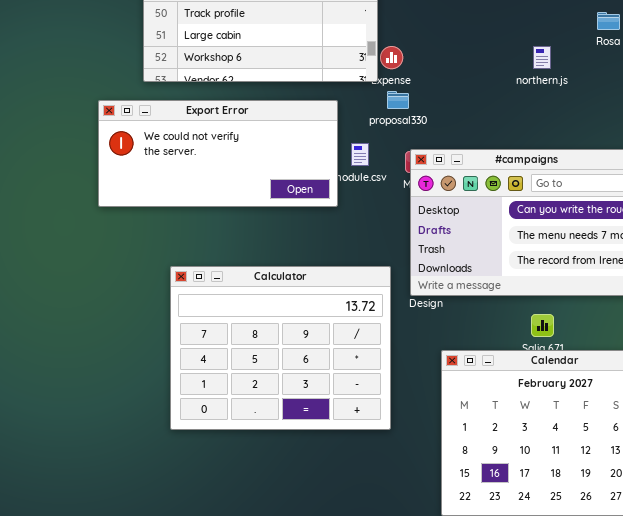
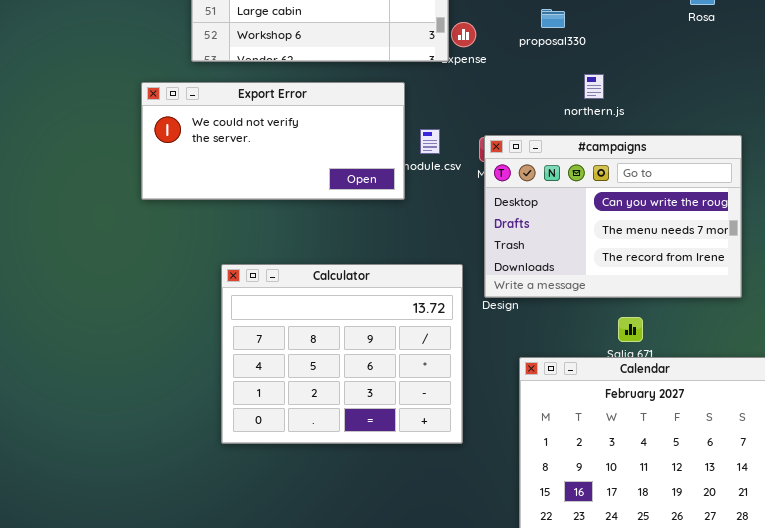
northern.js: [533,46,551,69] -> [584,74,604,99], moved
proposal330: [387,91,409,109] -> [541,9,565,28], moved

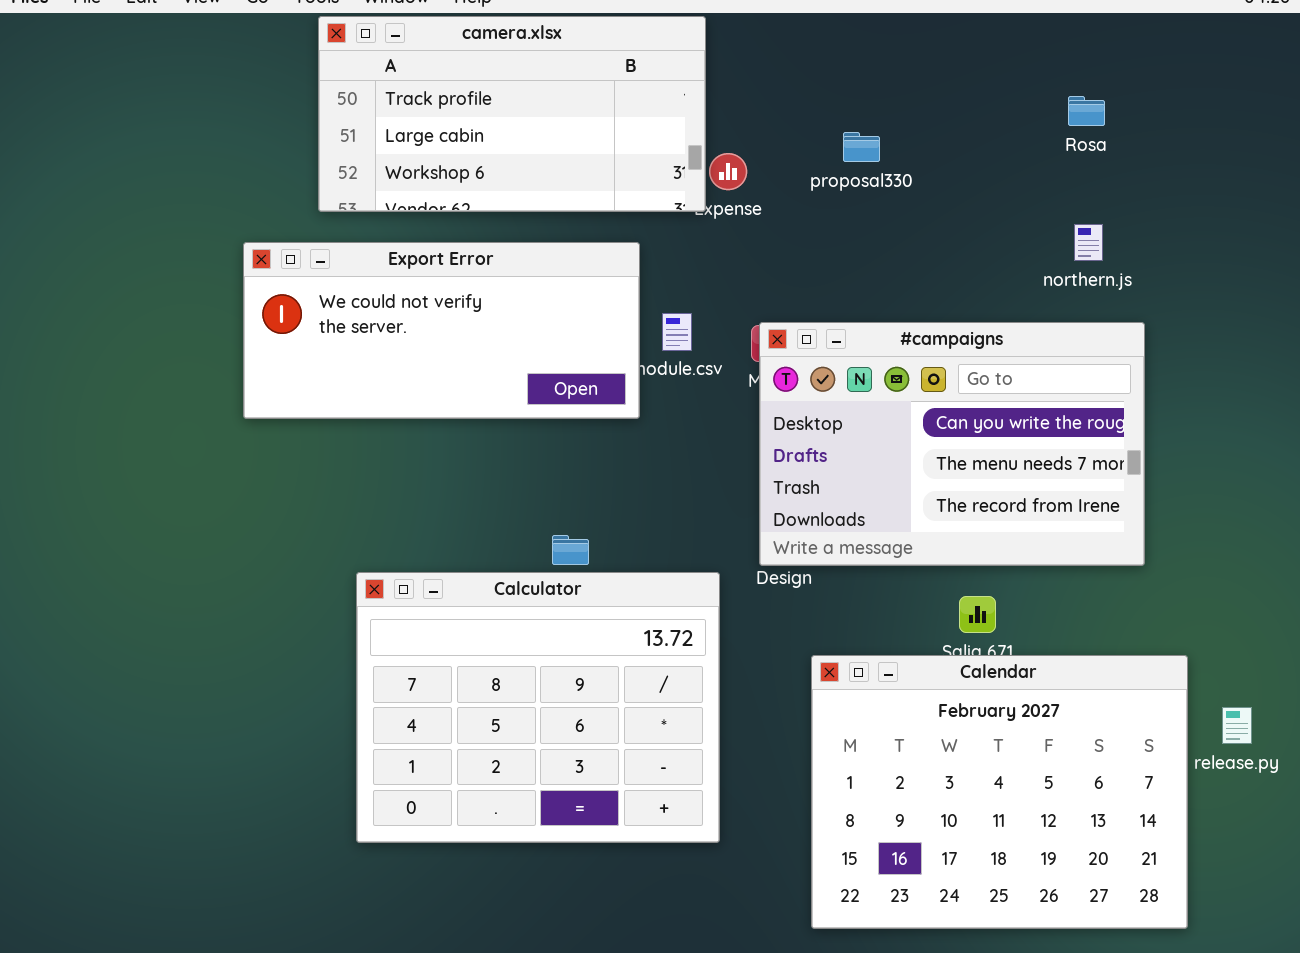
northern.js: [584,74,604,99] -> [1074,224,1103,261], moved
Calculator: [221,264,463,444] -> [356,572,720,843], moved

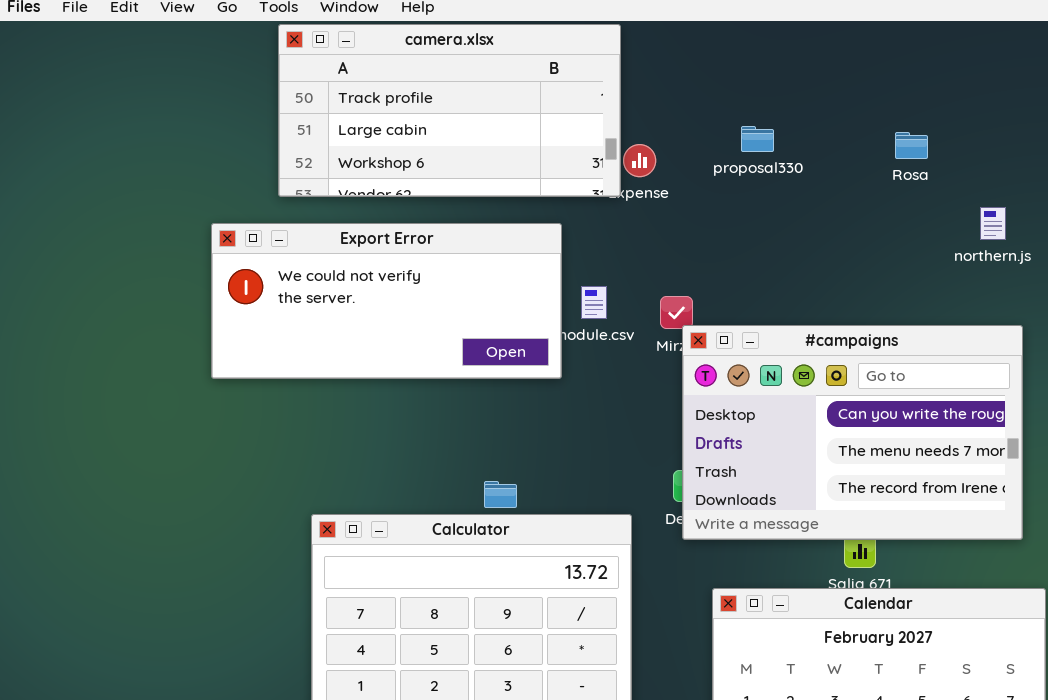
Rosa: [1068,96,1105,126] -> [895,132,928,159], moved
northern.js: [1074,224,1103,261] -> [980,207,1006,240], moved
#campaigns: [759,322,1145,566] -> [682,325,1023,540], moved

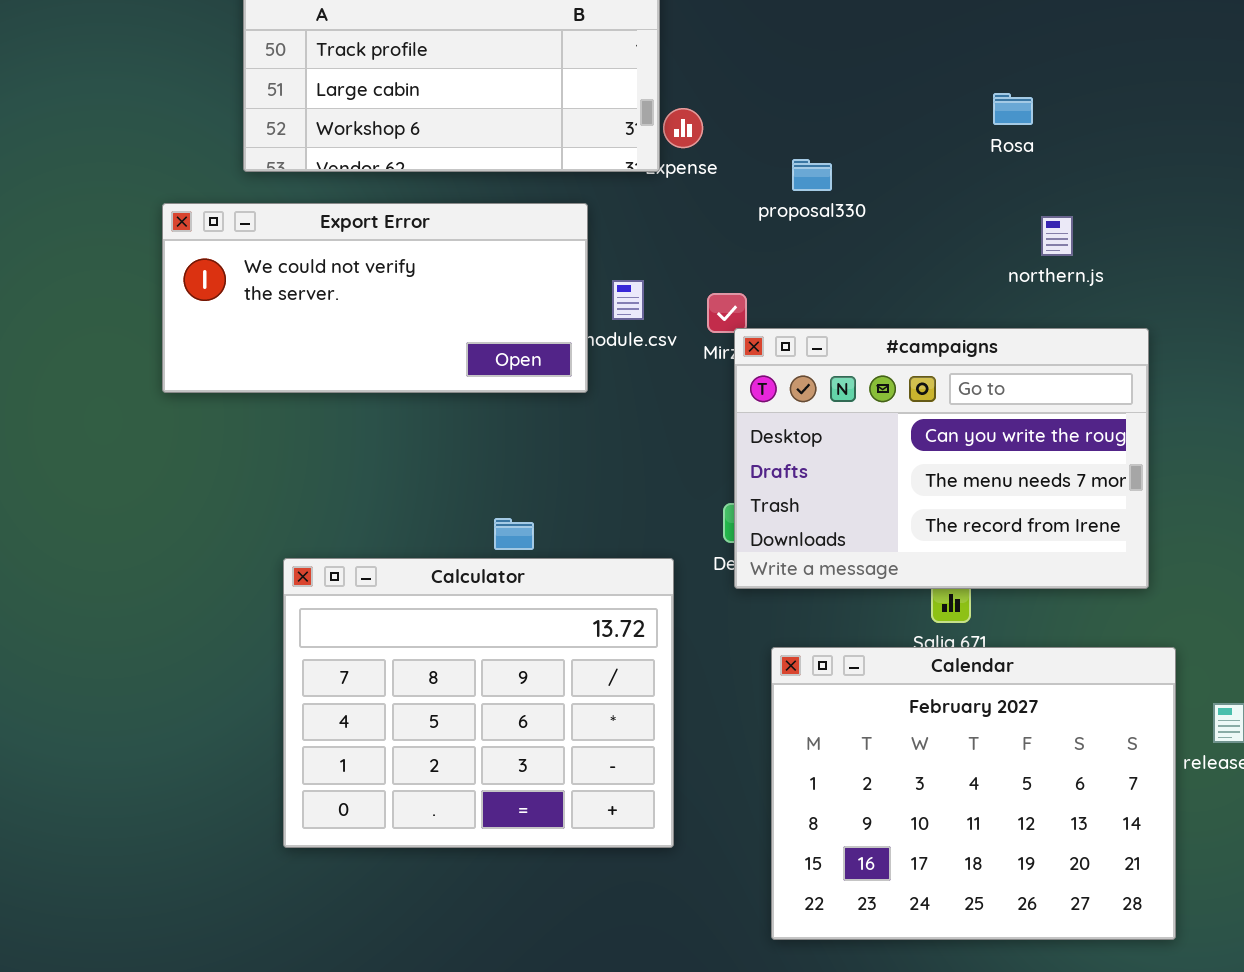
proposal330: [741,126,774,152] -> [792,159,832,191], moved
northern.js: [980,207,1006,240] -> [1041,216,1073,256], moved

